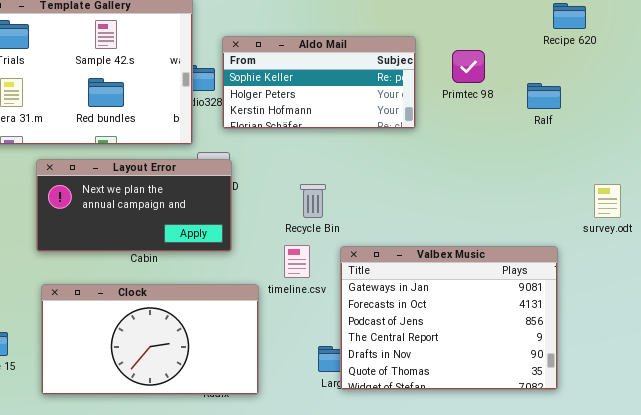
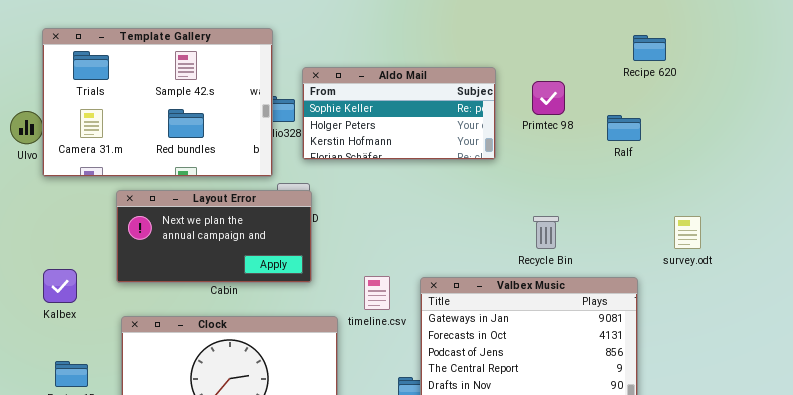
Recycle Bin: [300,184,326,218] -> [533,216,559,249], moved

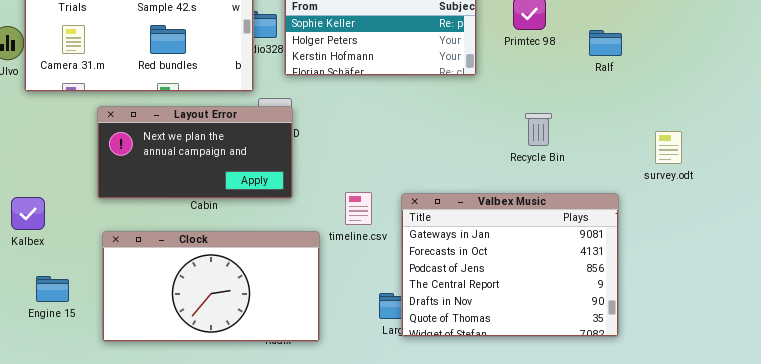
Recycle Bin: [533,216,559,249] -> [525,113,552,146], moved
Kalbex: [43,269,77,303] -> [11,197,45,230], moved

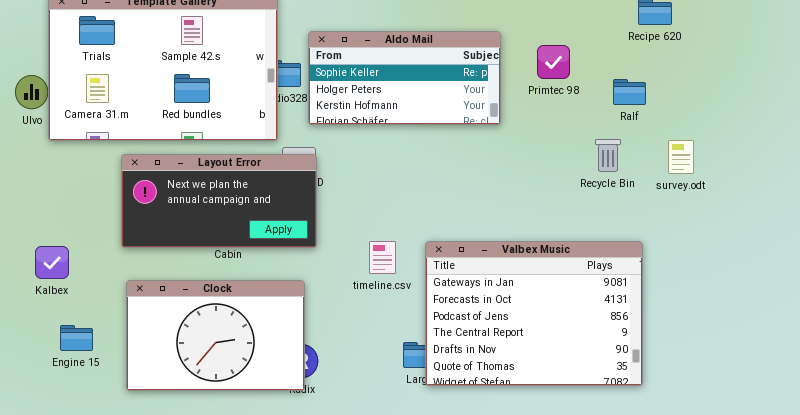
Recycle Bin: [525,113,552,146] -> [595,139,621,172], moved
survey.odt: [655,131,682,164] -> [668,140,694,174], moved
Clock: [102,231,320,342] -> [126,280,305,391], resized

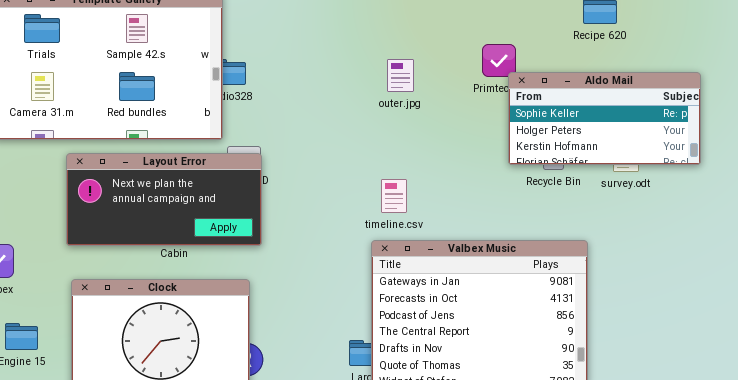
Aldo Mail: [308,31,501,125] -> [508,72,701,165], moved
timeline.csv: [369,241,396,274] -> [381,179,407,213], moved

